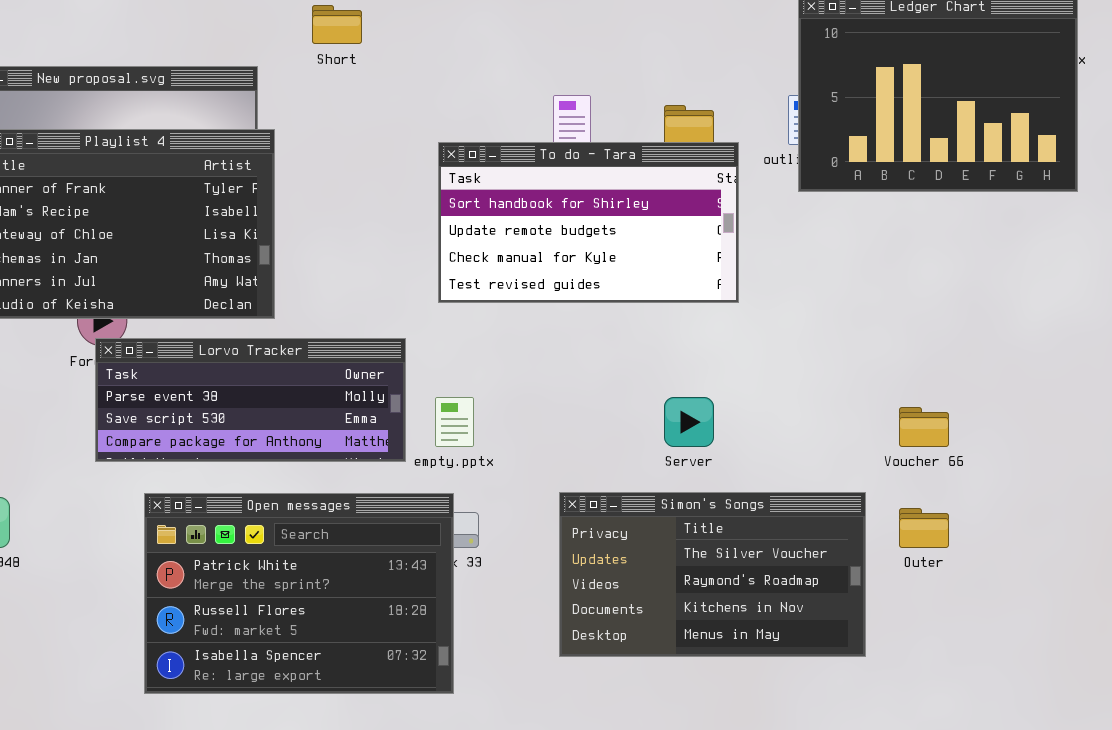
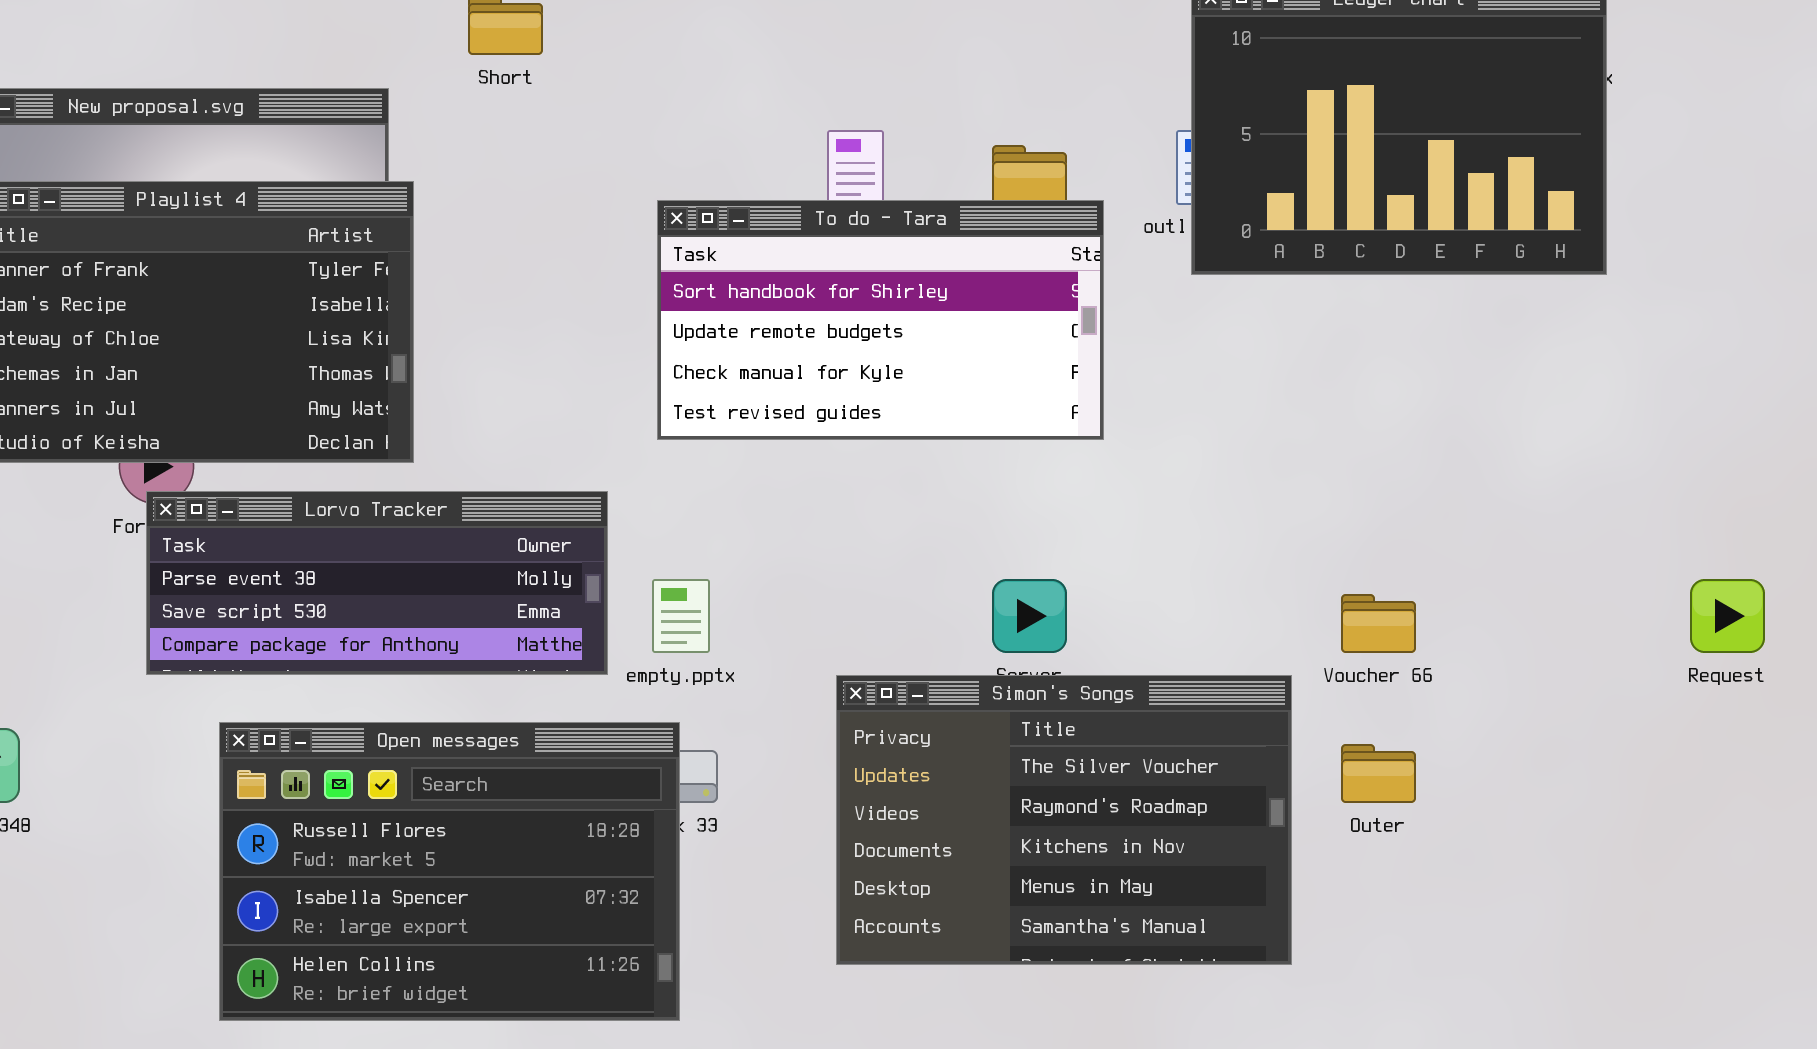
Simon's Songs: [559,492,866,657] -> [836,675,1292,965], resized
Open messages: [144,493,454,694] -> [219,722,680,1021], scrolled down 1 row

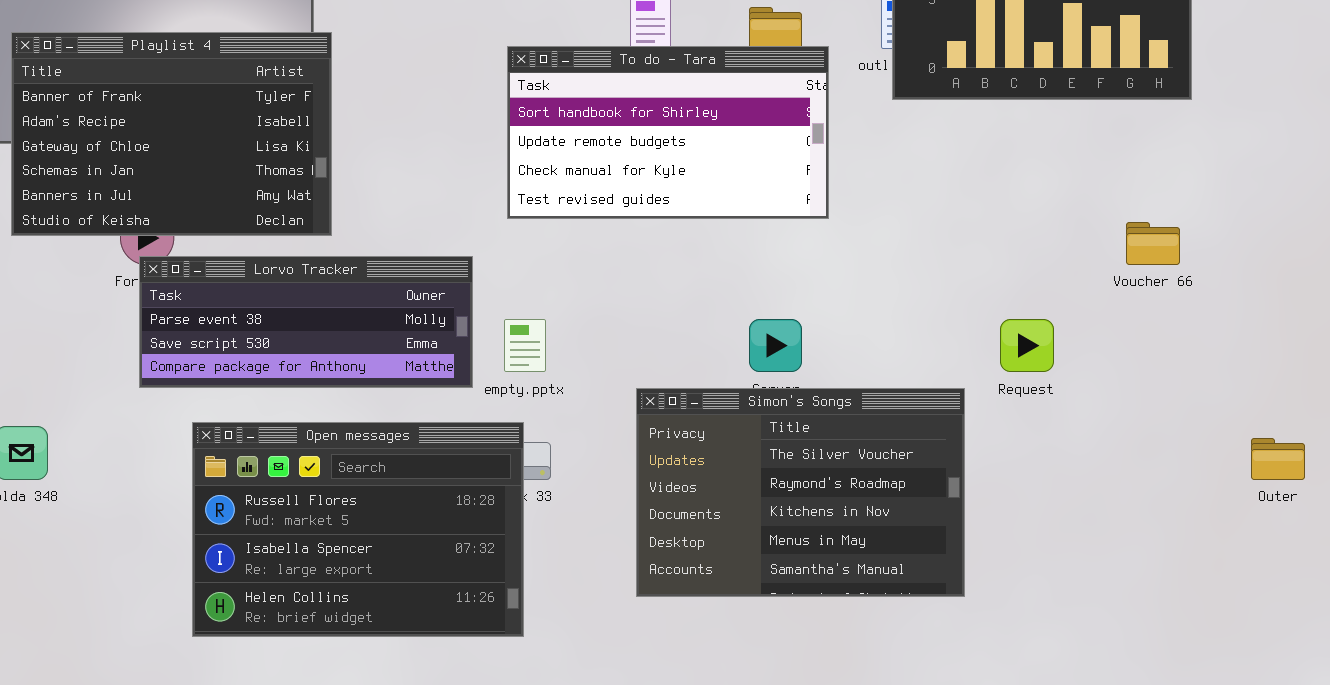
Request: [1690,579,1765,653] -> [1000,319,1054,372], moved
Voucher 66: [1341,594,1416,653] -> [1126,222,1180,265], moved
Outer: [1341,744,1416,803] -> [1251,438,1305,480], moved

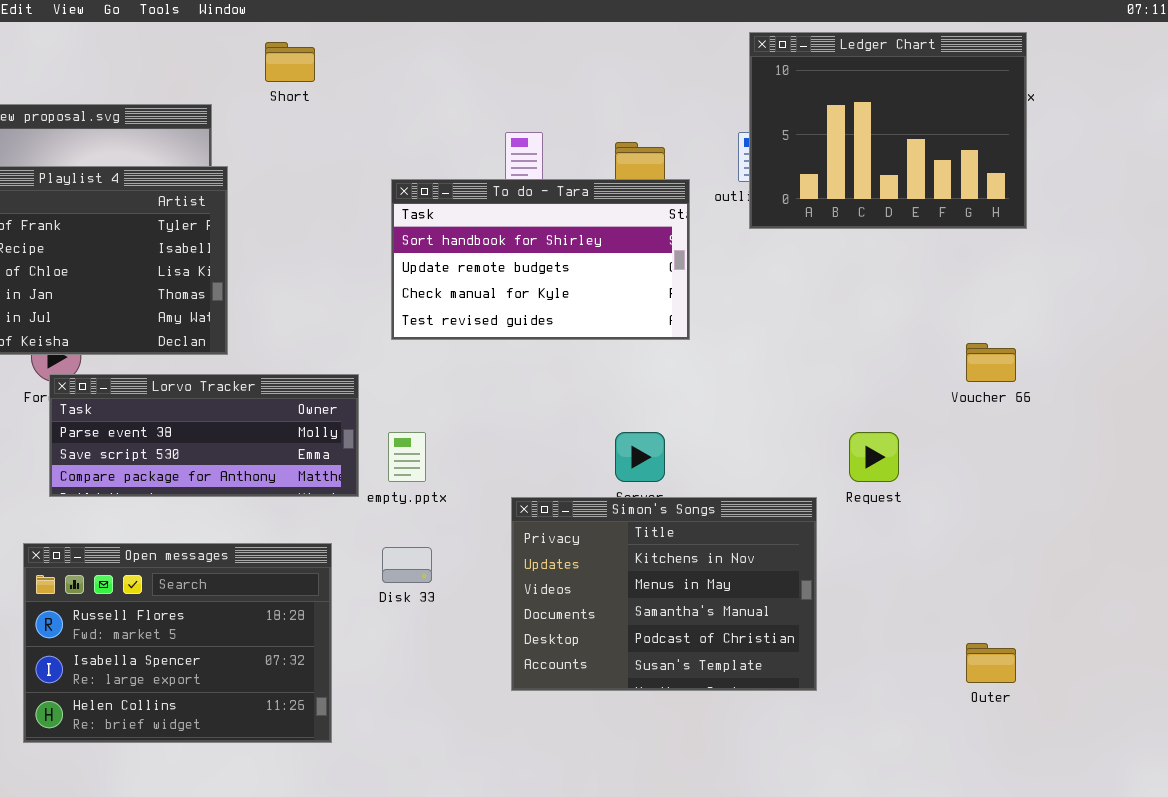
Simon's Songs: [636,388,965,597] -> [511,497,817,691], scrolled down 2 rows
Open messages: [192,422,524,637] -> [23,543,332,743], moved
Outer: [1251,438,1305,480] -> [966,643,1016,683], moved

